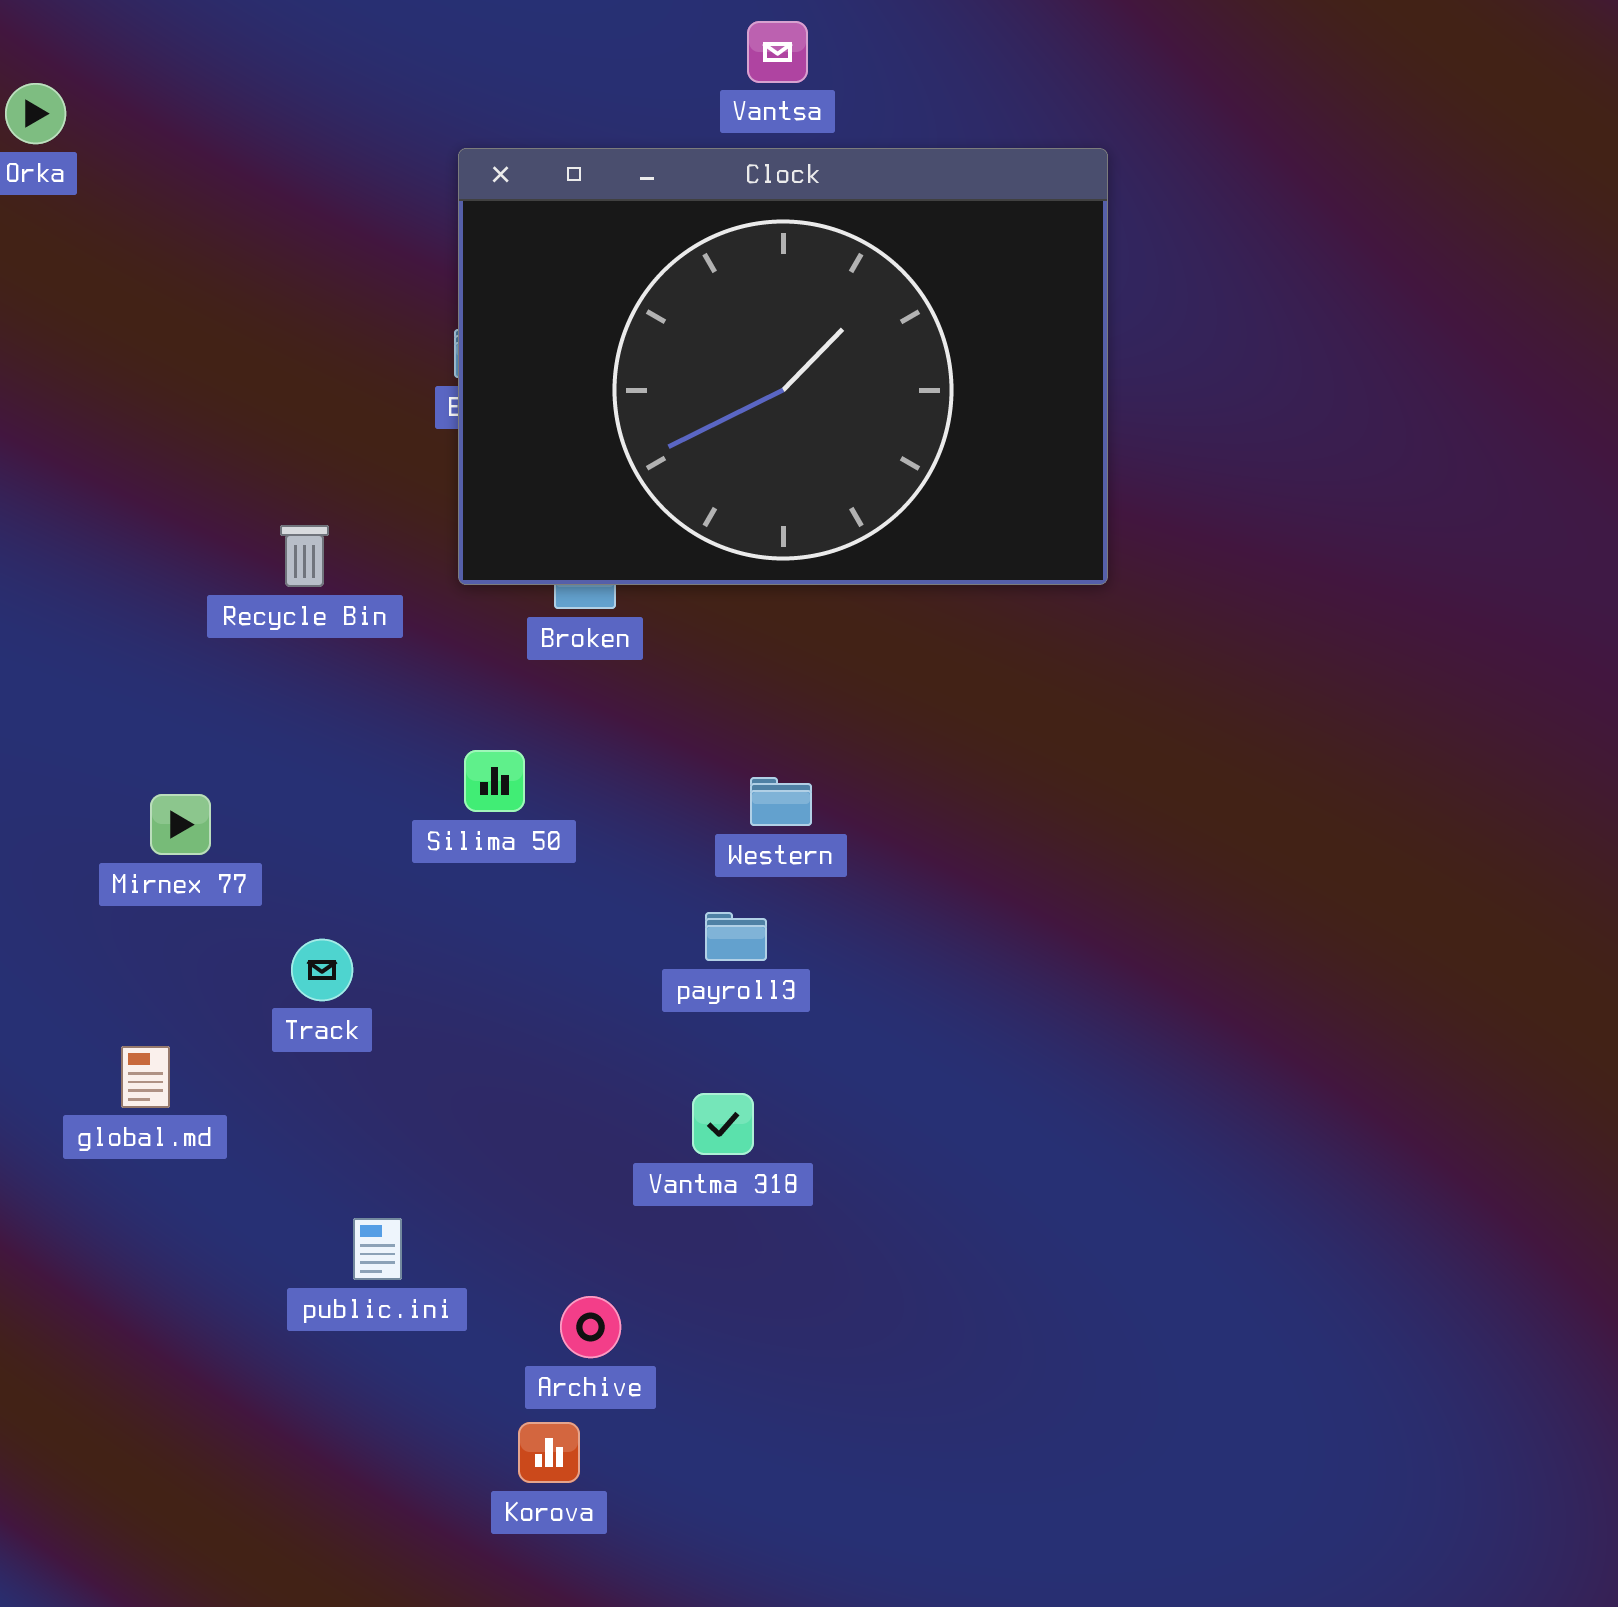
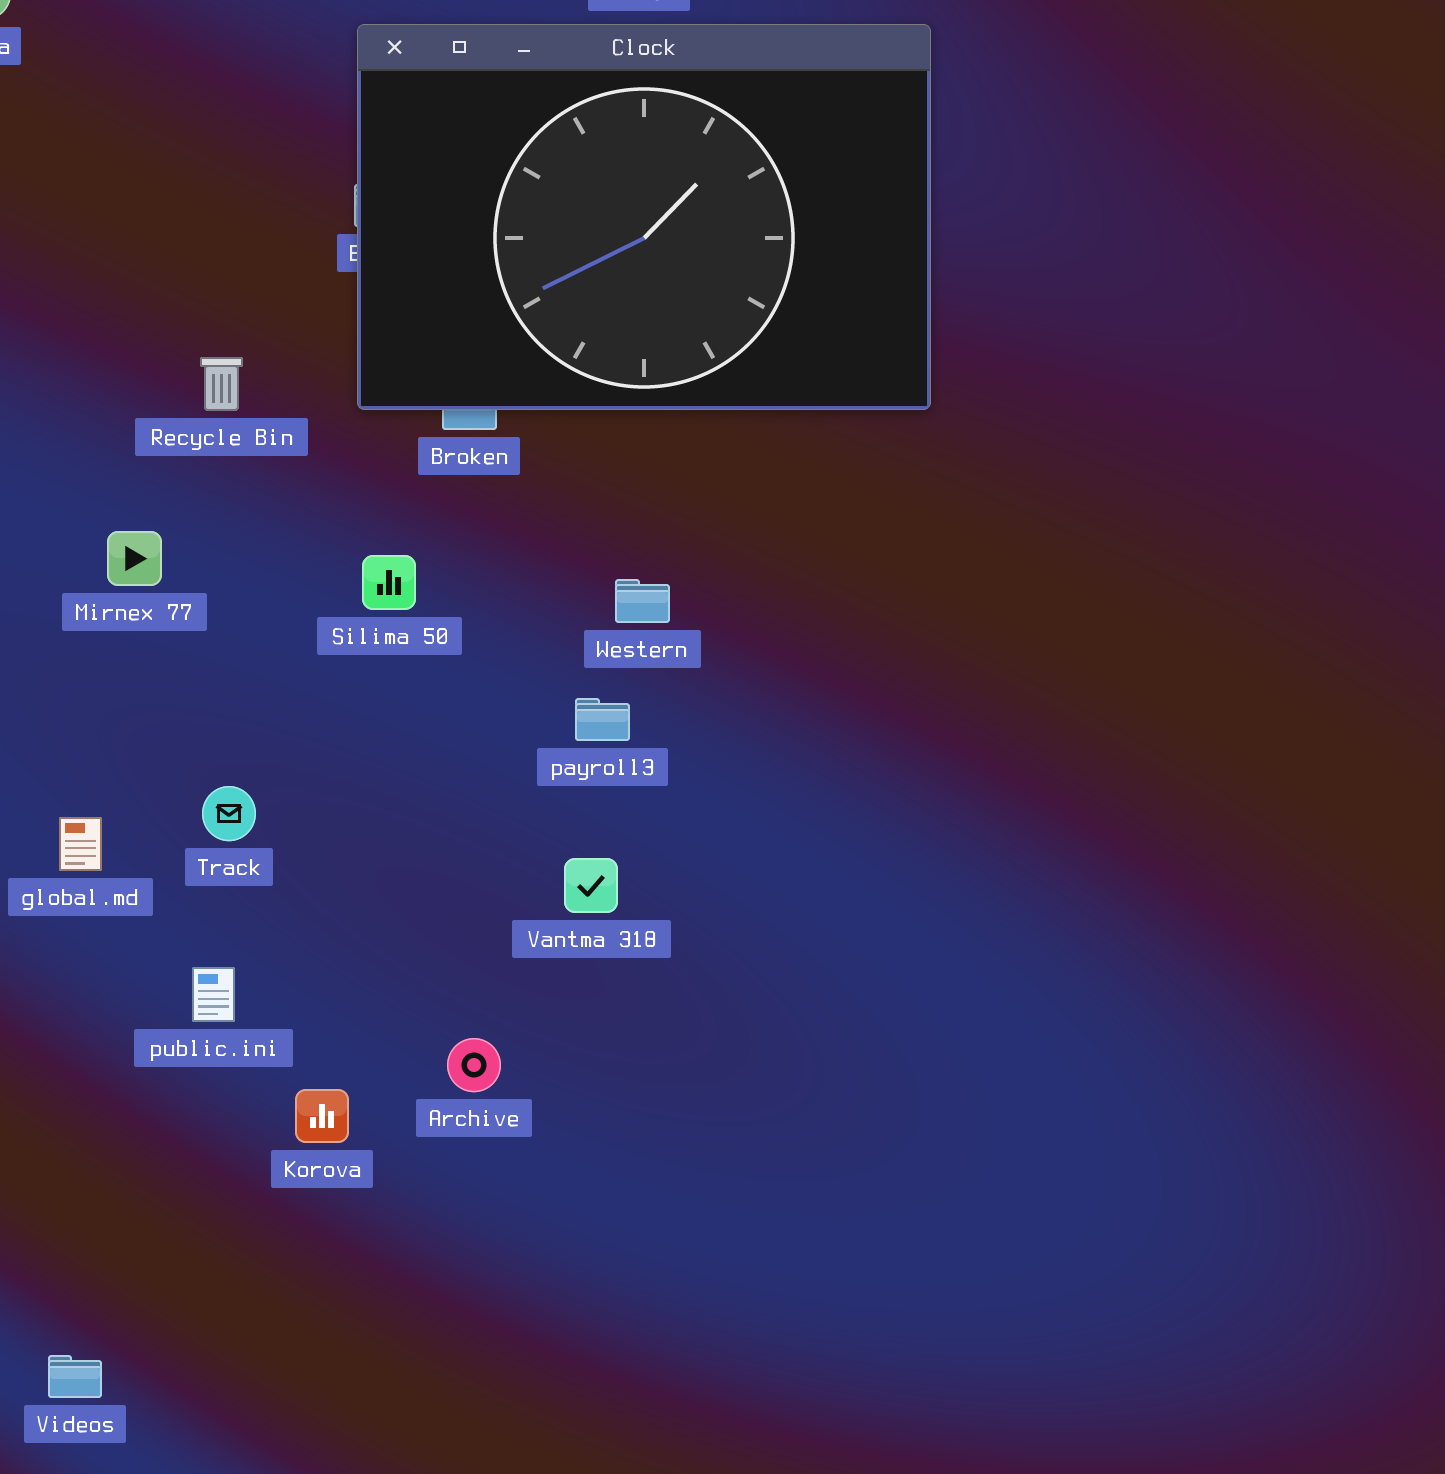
Mirnex 77: [150,794,211,855] -> [107,531,162,586], moved
Track: [291,939,353,1001] -> [202,786,256,841], moved
public.ini: [353,1218,402,1280] -> [192,967,235,1022], moved
Korova: [518,1422,580,1483] -> [295,1089,349,1143], moved

